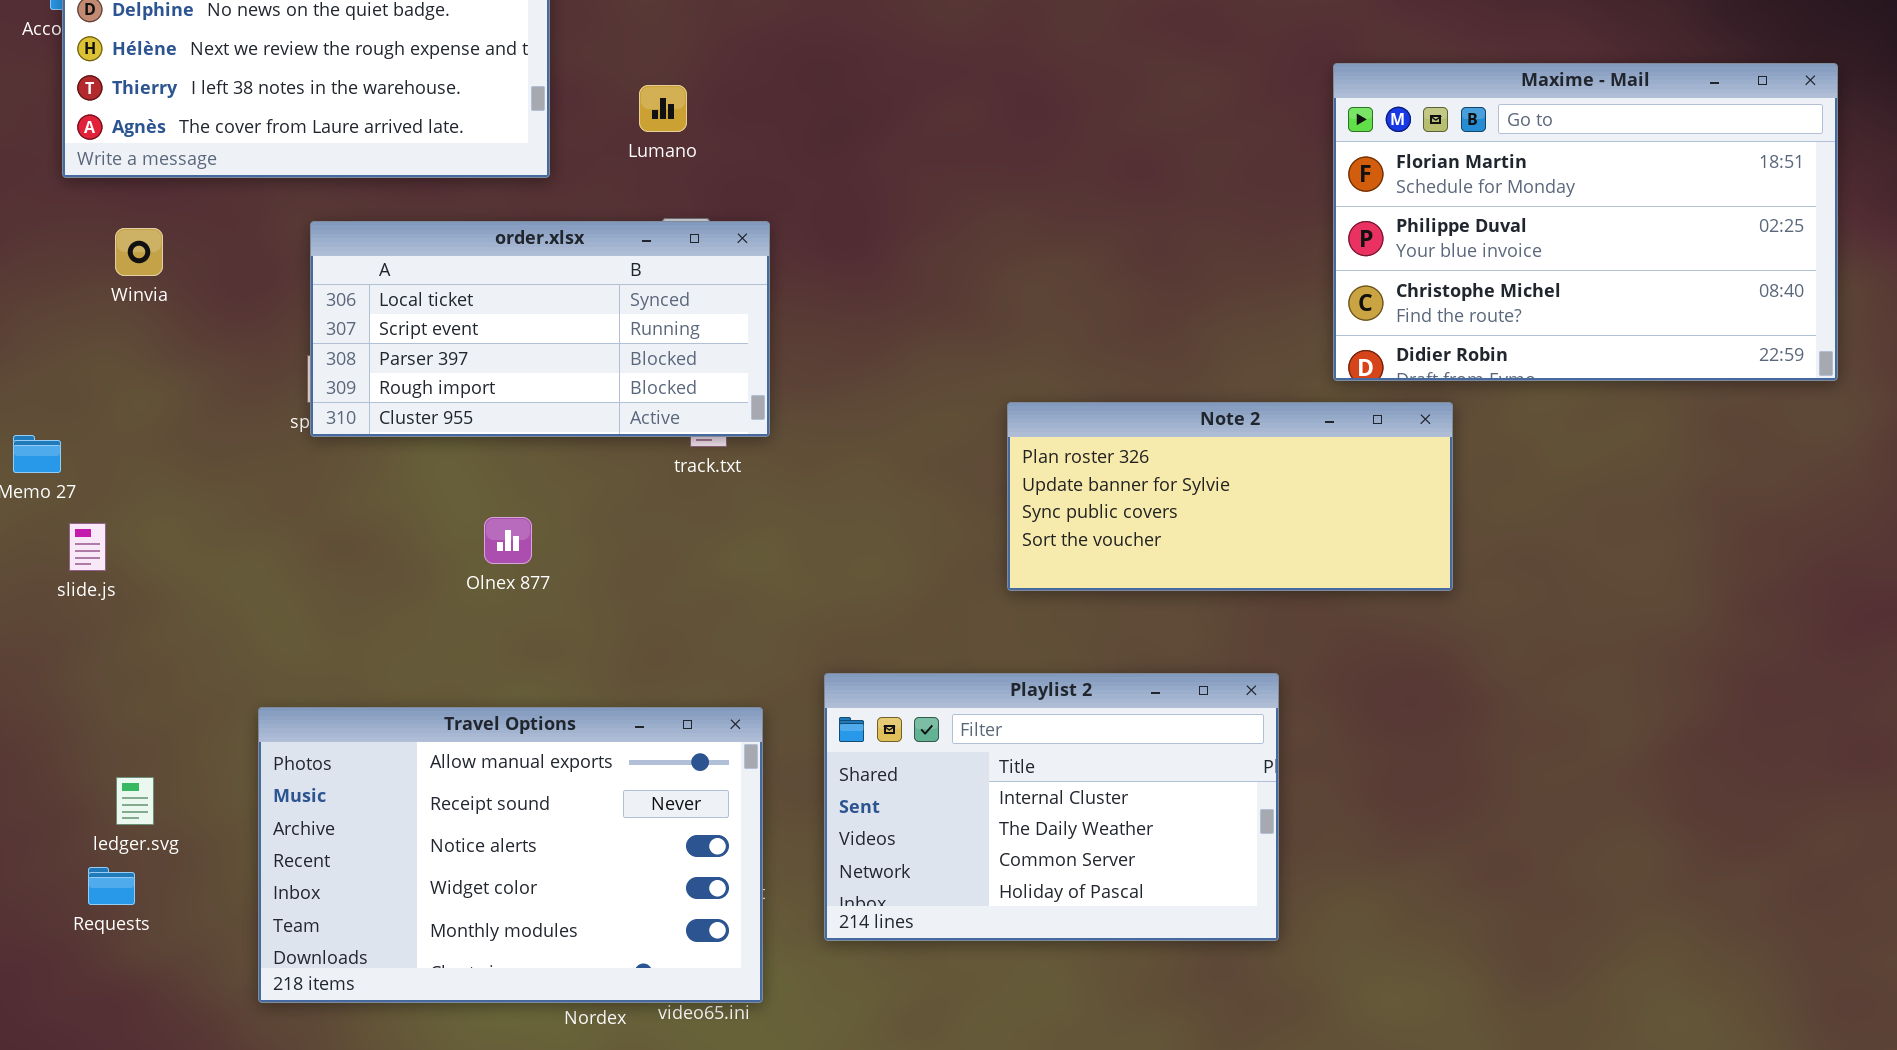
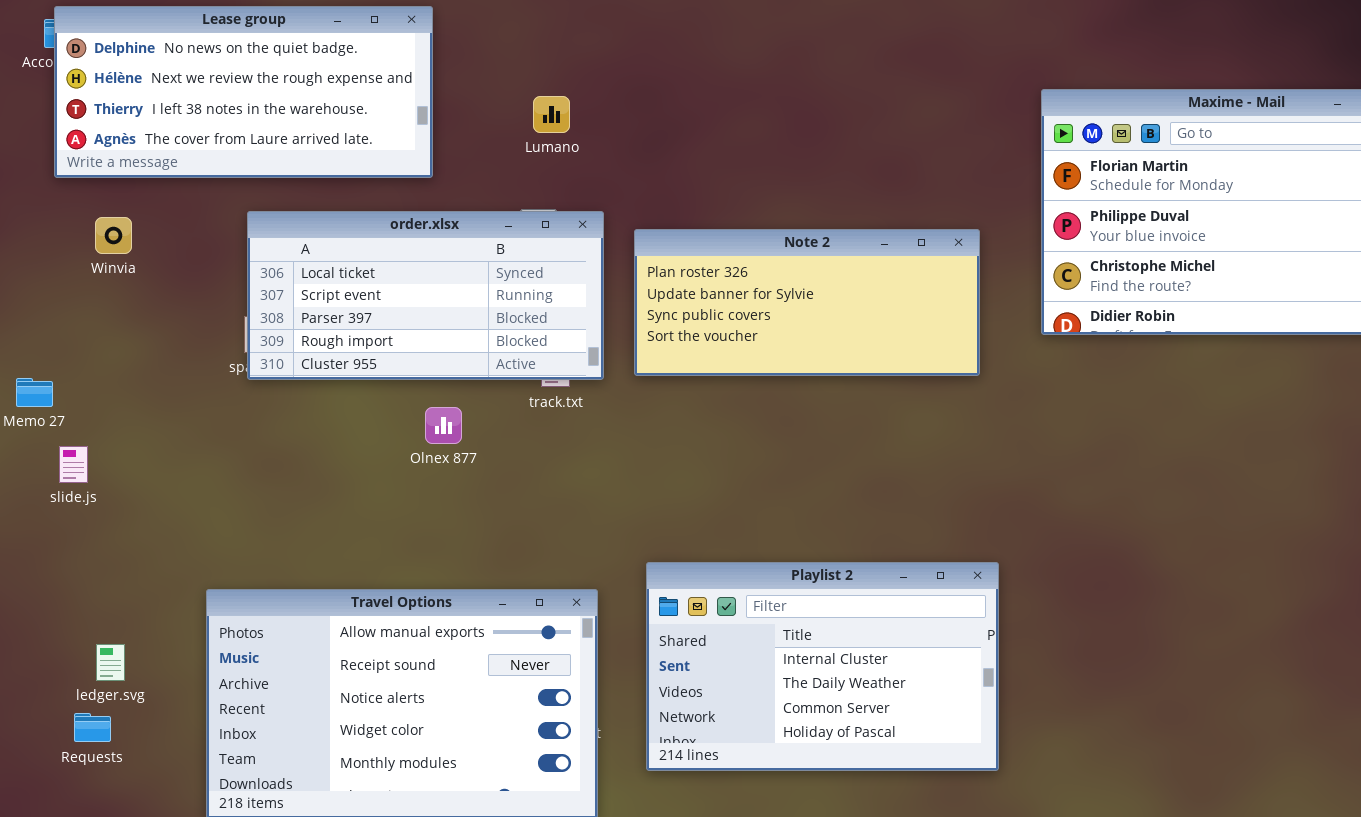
Lumano: [639,85,687,132] -> [533,96,570,133], moved
Note 2: [1007,402,1453,591] -> [634,229,980,376], moved
Olnex 877: [484,517,532,564] -> [425,407,462,444], moved

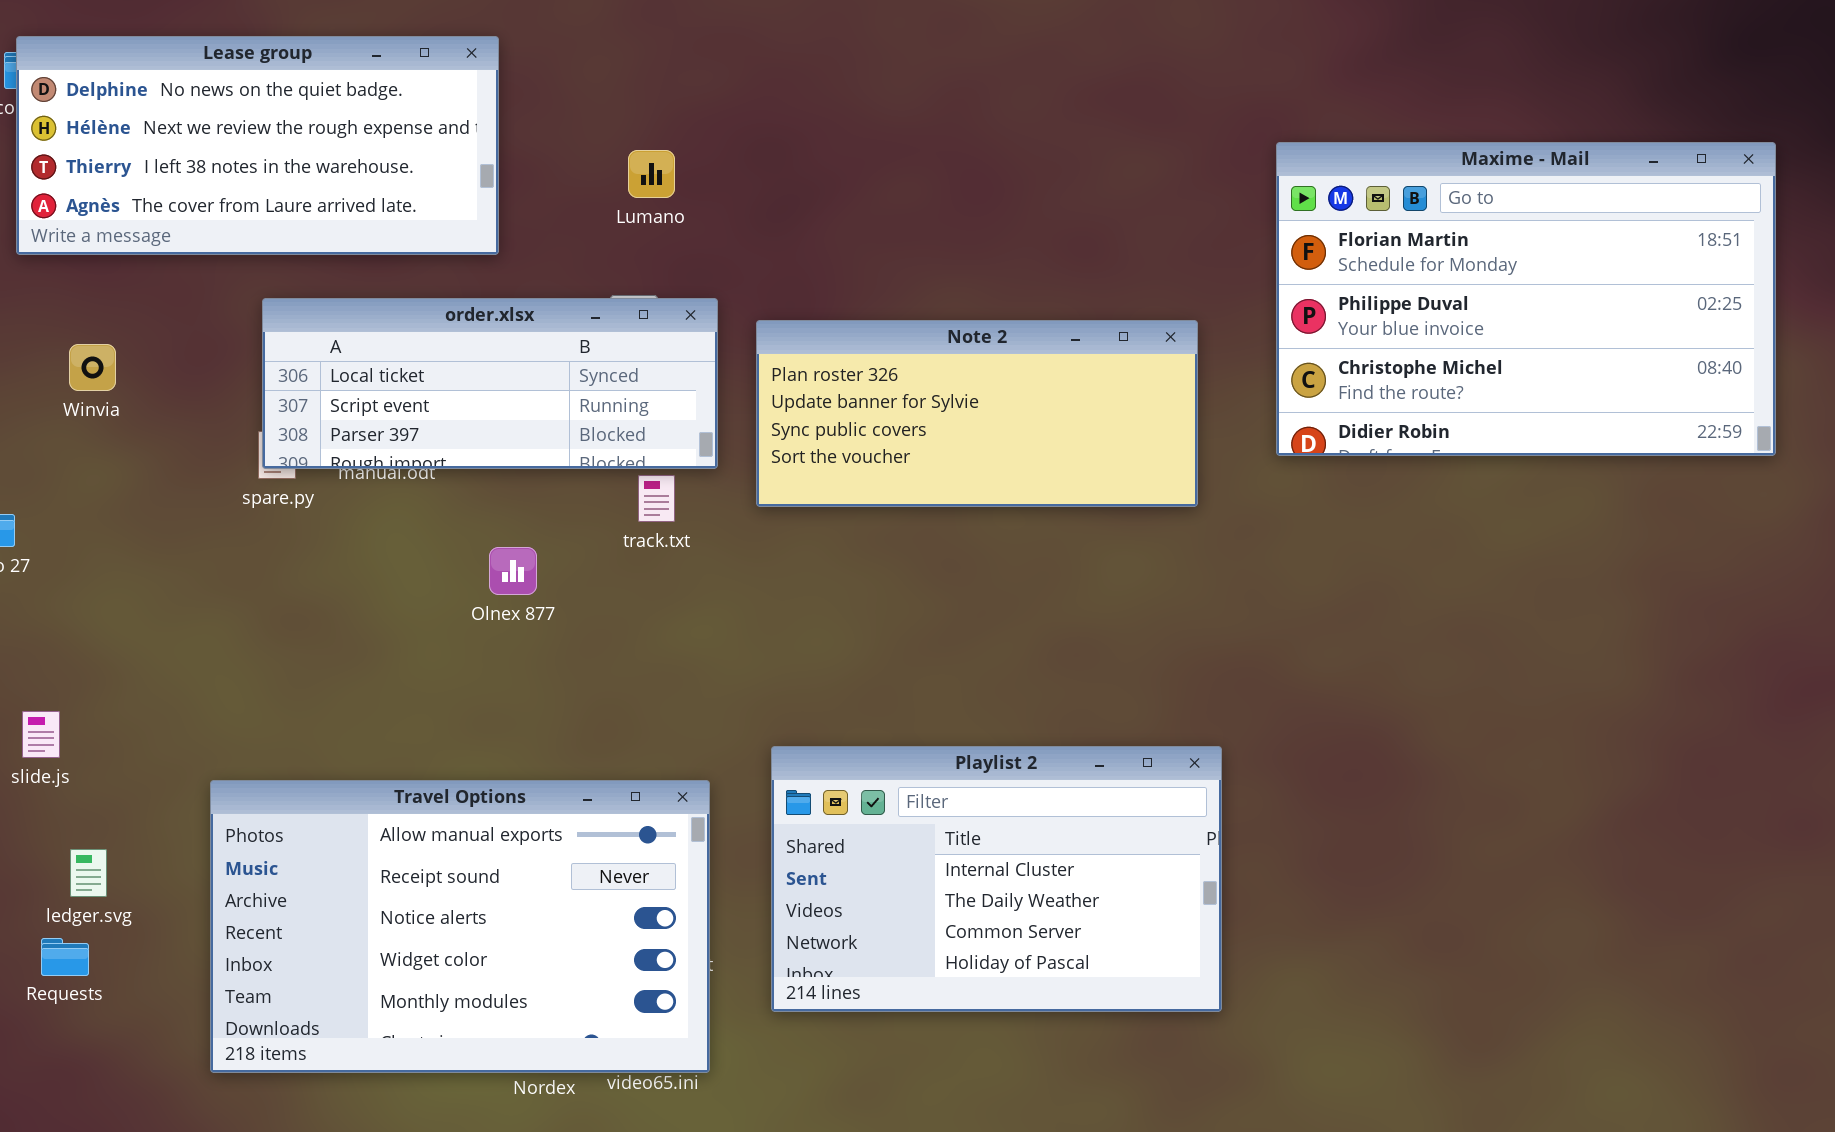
order.xlsx: [247,211,604,380] -> [262,298,718,469], resized
Winvia: [95,217,132,254] -> [69,344,116,391], moved
slide.js: [59,446,88,483] -> [22,711,60,758], moved

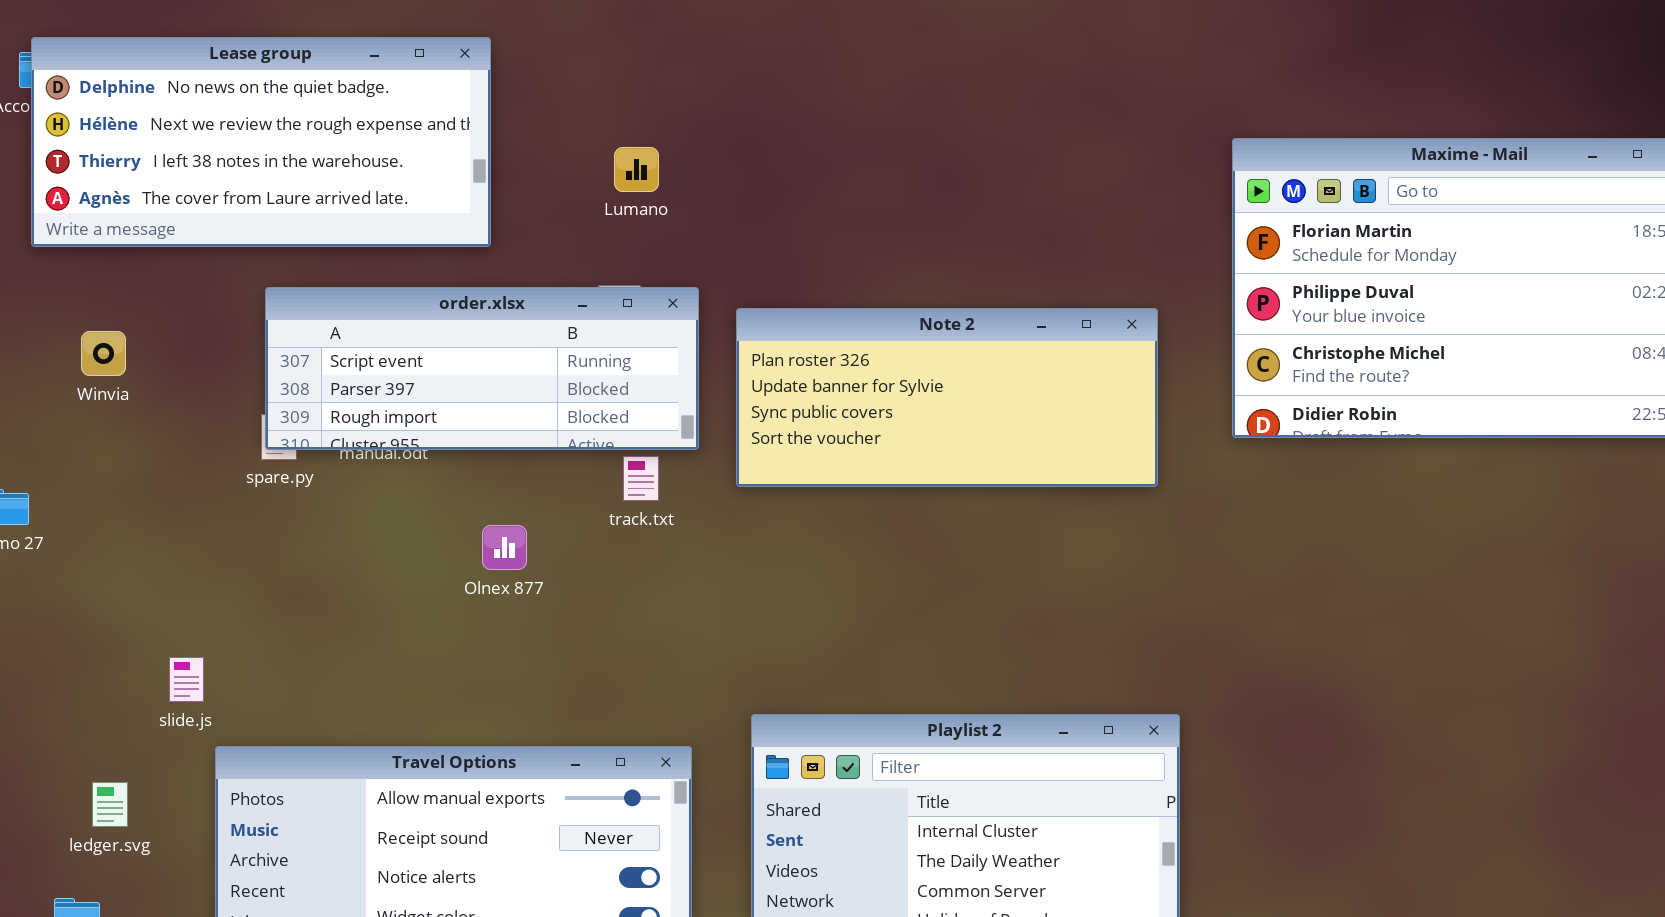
order.xlsx: [262,298,718,469] -> [265,287,699,450], scrolled down 1 row
slide.js: [22,711,60,758] -> [169,657,204,702], moved
ledger.svg: [70,849,107,897] -> [92,782,128,827], moved

